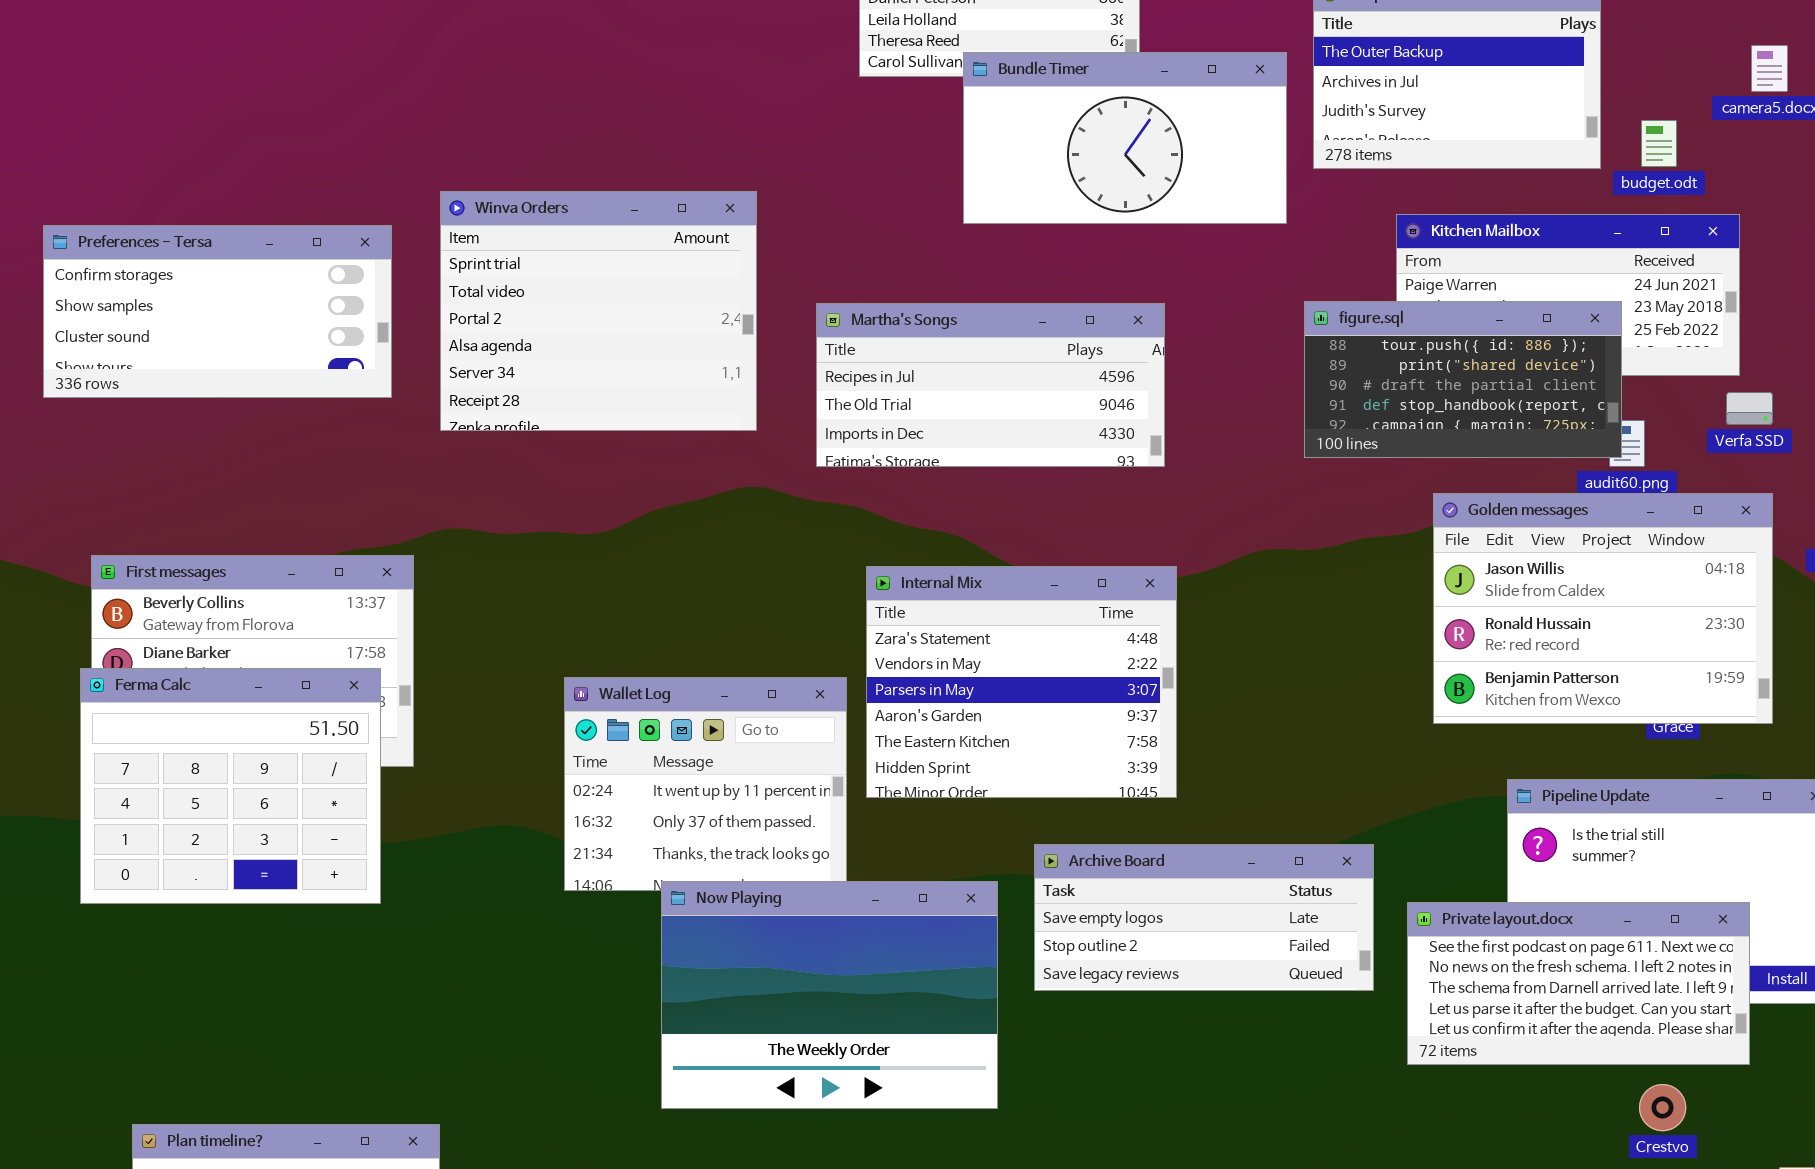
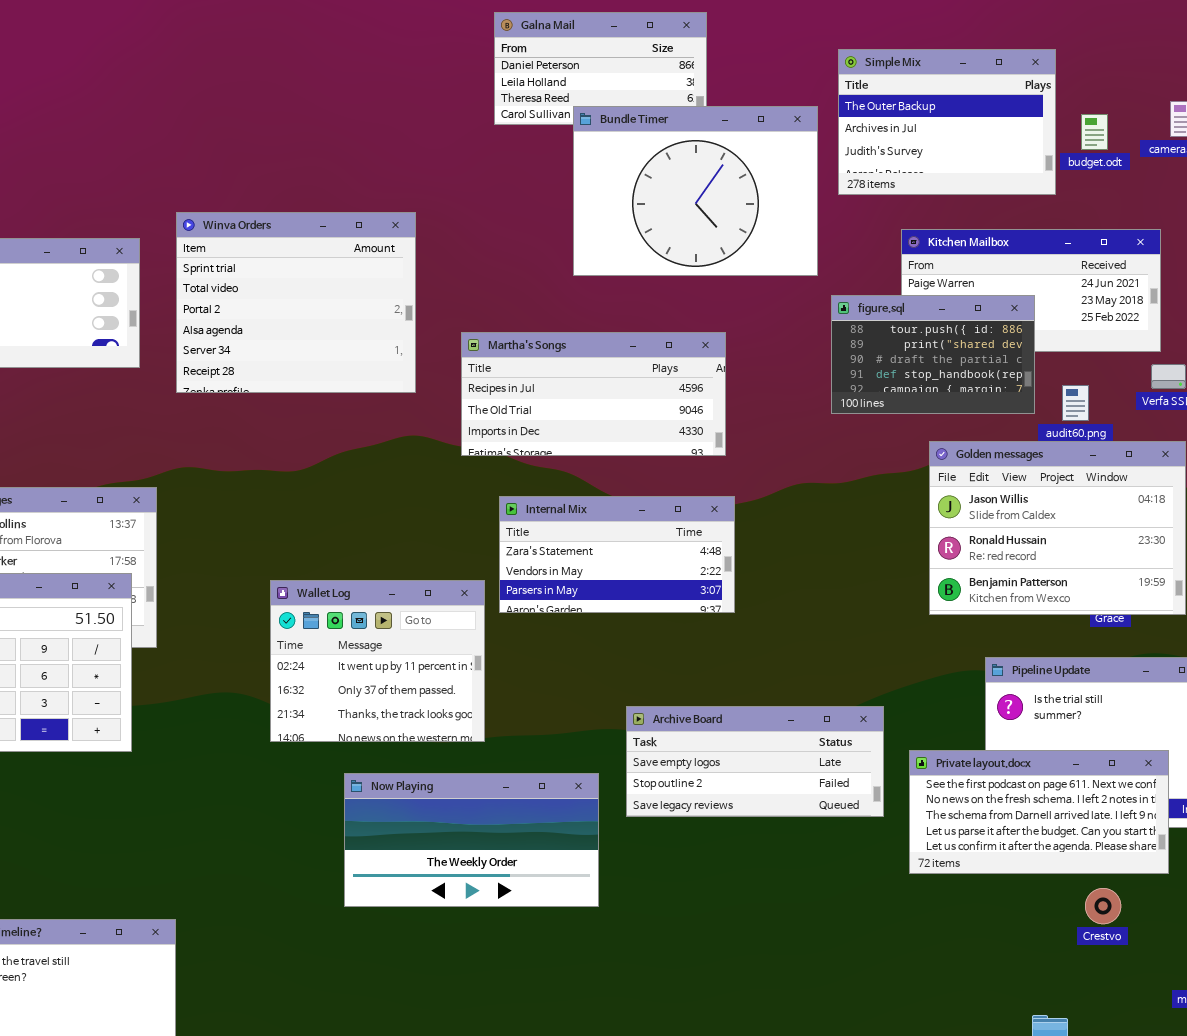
Bundle Timer: [963,52,1287,224] -> [573,106,818,276], resized
budget.odt: [1641,120,1677,167] -> [1081,114,1108,150], moved
figure.sql: [1304,301,1622,458] -> [831,295,1035,414], resized
Martha's Songs: [816,303,1165,467] -> [461,332,726,456], moved
Internal Mix: [866,566,1177,798] -> [499,496,735,613], resized
Now Playing: [661,881,998,1109] -> [344,773,599,907], resized

